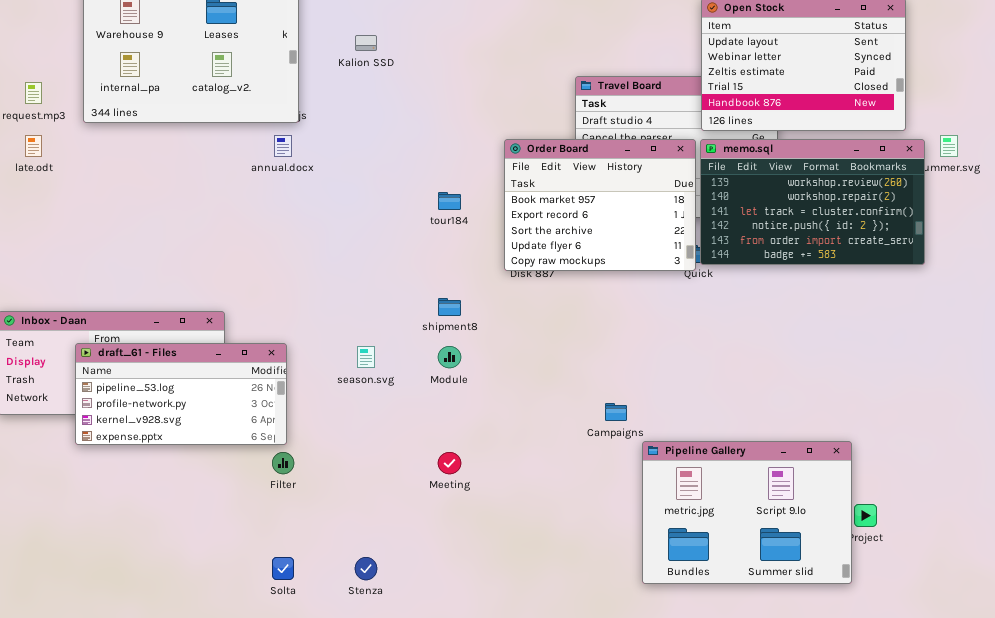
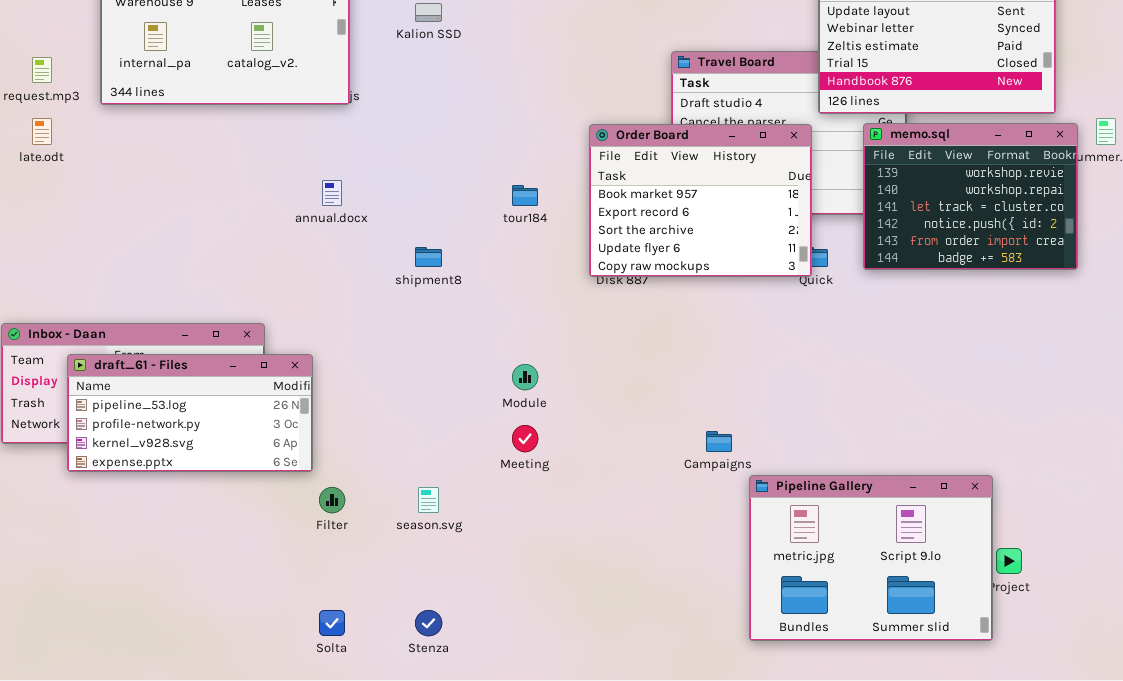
annual.docx: [274,135,292,157] -> [322,180,342,206], moved
memo.sql: [700,139,925,265] -> [863,123,1078,270], resized
shipment8: [438,298,461,316] -> [415,247,442,267], moved
draft_61 - Files: [75,343,287,445] -> [67,354,313,472], moved
season.svg: [357,346,375,368] -> [418,487,439,513], moved
Meeting: [438,452,461,474] -> [512,425,538,452], moved

